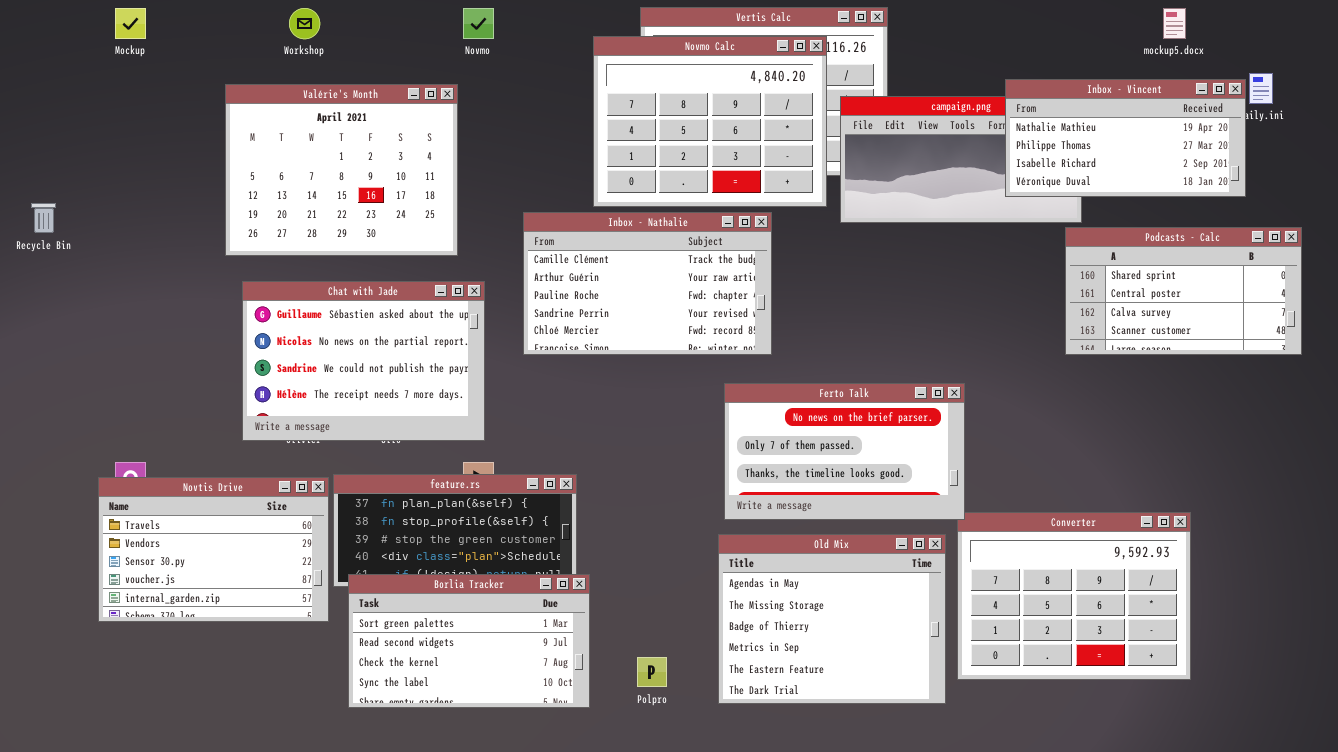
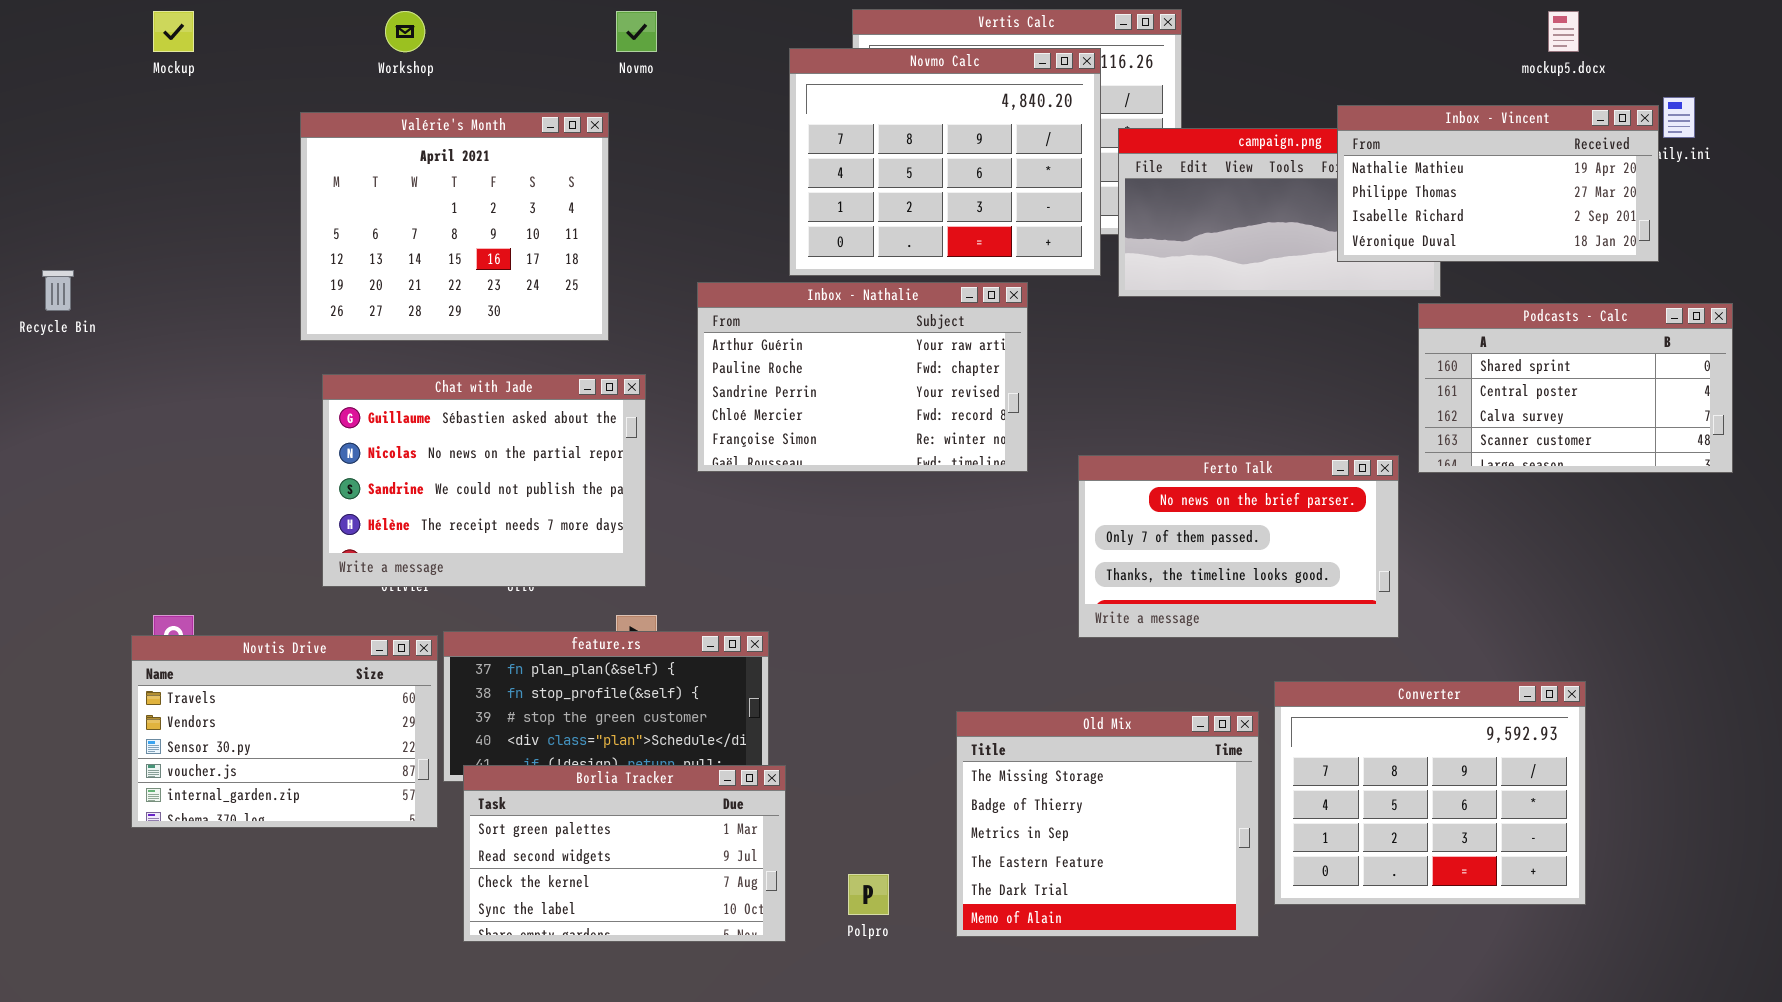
Inbox - Nathalie: [523,212,772,355] -> [697,282,1028,472], scrolled down 1 row
Ferto Talk: [724,383,965,520] -> [1078,455,1399,638], moved
Old Mix: [718,534,946,704] -> [956,711,1259,937], scrolled down 1 row

